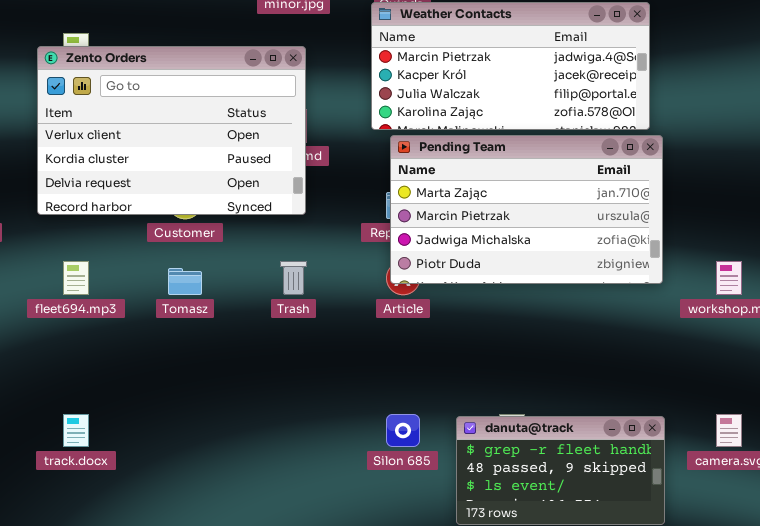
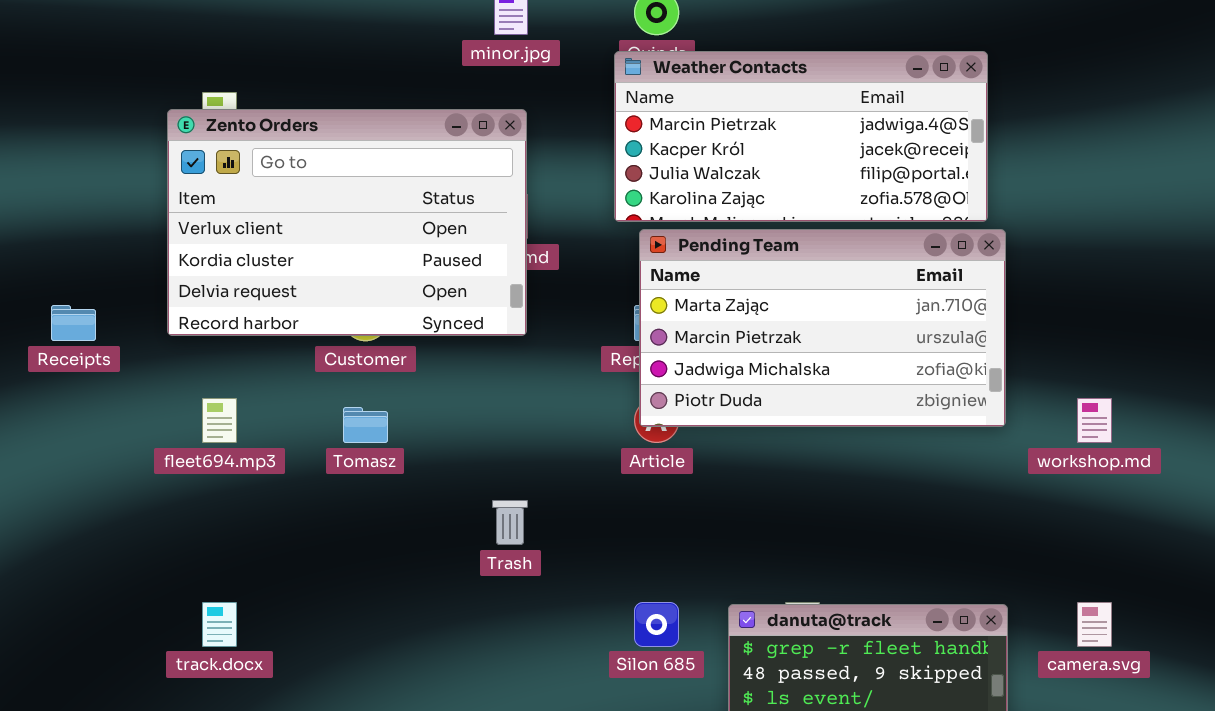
Trash: [280,261,307,295] -> [492,500,528,545], moved

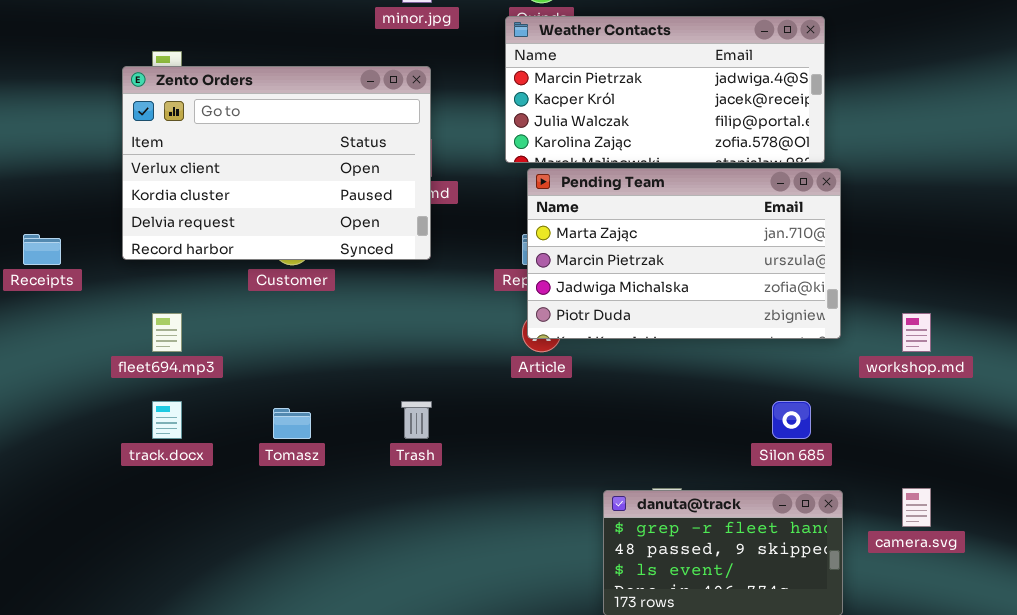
Tomasz: [343,407,388,443] -> [273,408,311,439], moved
track.docx: [202,602,237,647] -> [152,401,182,439], moved
Silon 685: [634,602,679,647] -> [772,401,811,439], moved

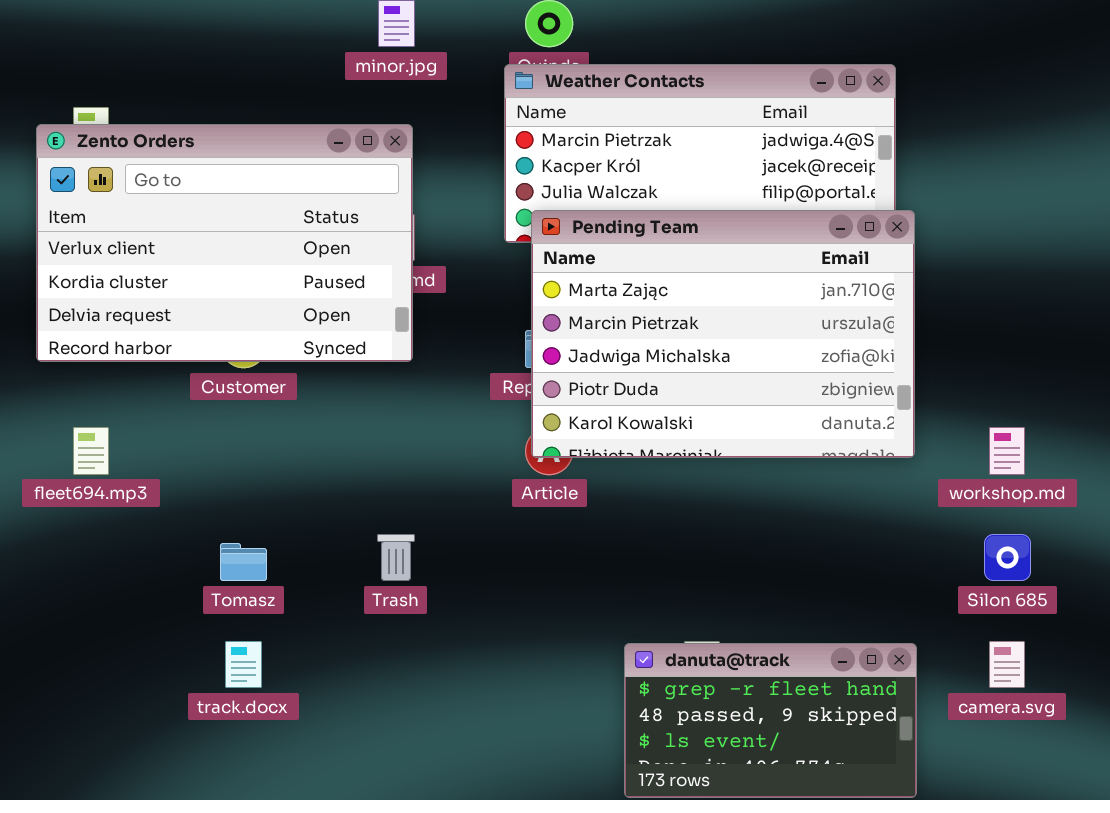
Pending Team: [527,168,841,339] -> [531,210,915,458], resized
track.docx: [152,401,182,439] -> [225,641,262,688], moved
Silon 685: [772,401,811,439] -> [984,534,1031,581], moved

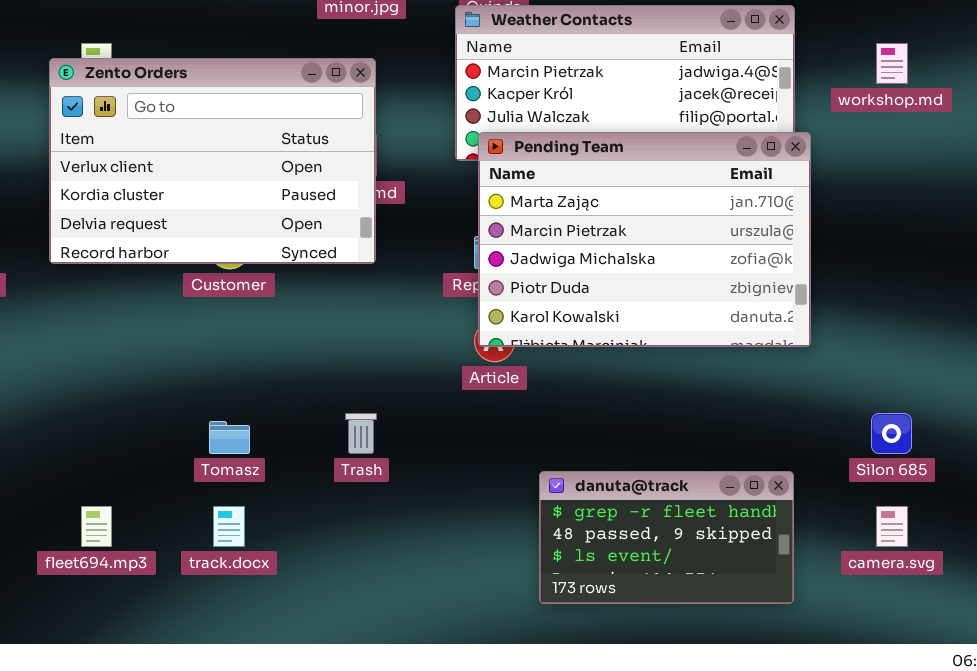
fleet694.mp3: [73,427,109,475] -> [81,506,112,547], moved
workshop.md: [989,427,1025,475] -> [876,43,908,84], moved
danuta@track: [624,643,917,798] -> [539,471,794,604], moved

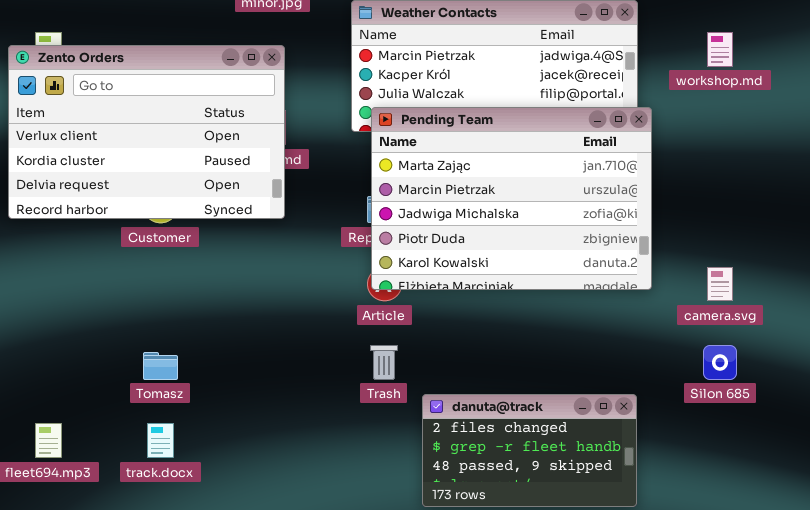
Trash: [345,413,377,454] -> [370,345,398,380], moved
danuta@track: [539,471,794,604] -> [422,394,637,507], scrolled up 1 row
camera.svg: [876,506,908,547] -> [707,267,733,301], moved

